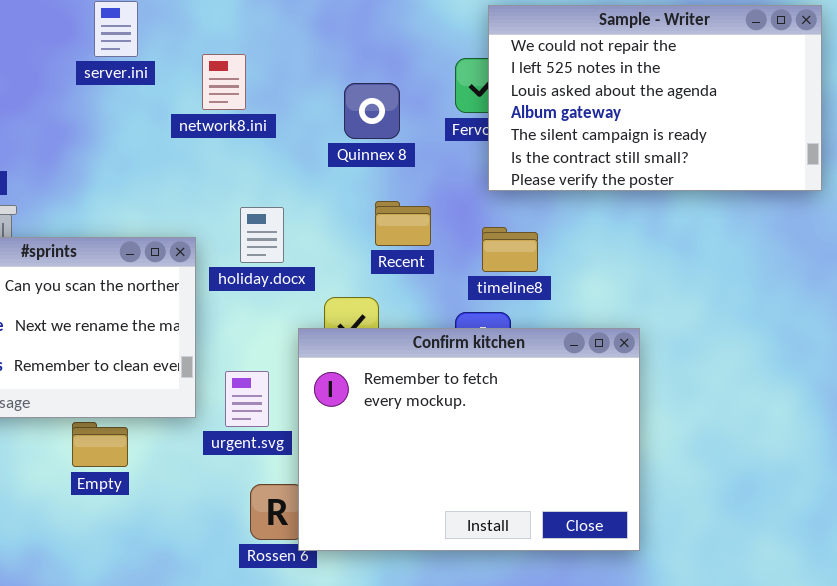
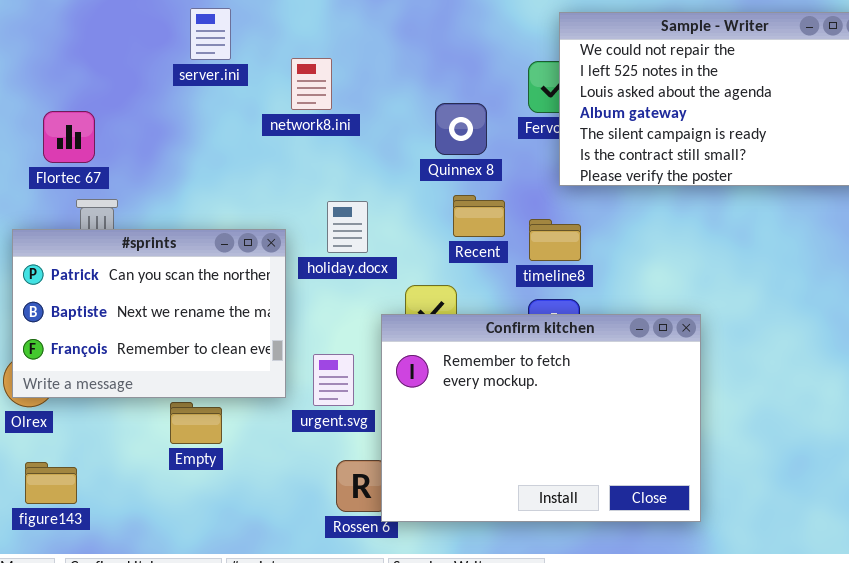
Quinnex 8: [344,83,400,139] -> [435,103,487,155], moved
timeline8: [482,227,538,272] -> [529,219,581,261], moved

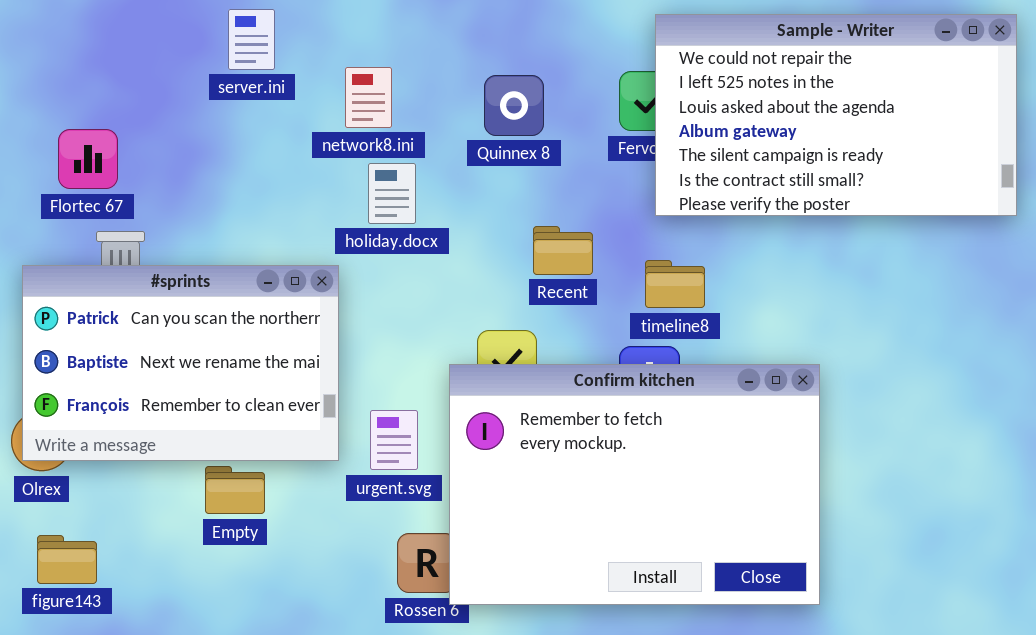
Quinnex 8: [435,103,487,155] -> [484,75,544,136], moved
holiday.docx: [327,201,368,253] -> [368,163,416,224], moved
timeline8: [529,219,581,261] -> [645,260,705,308], moved

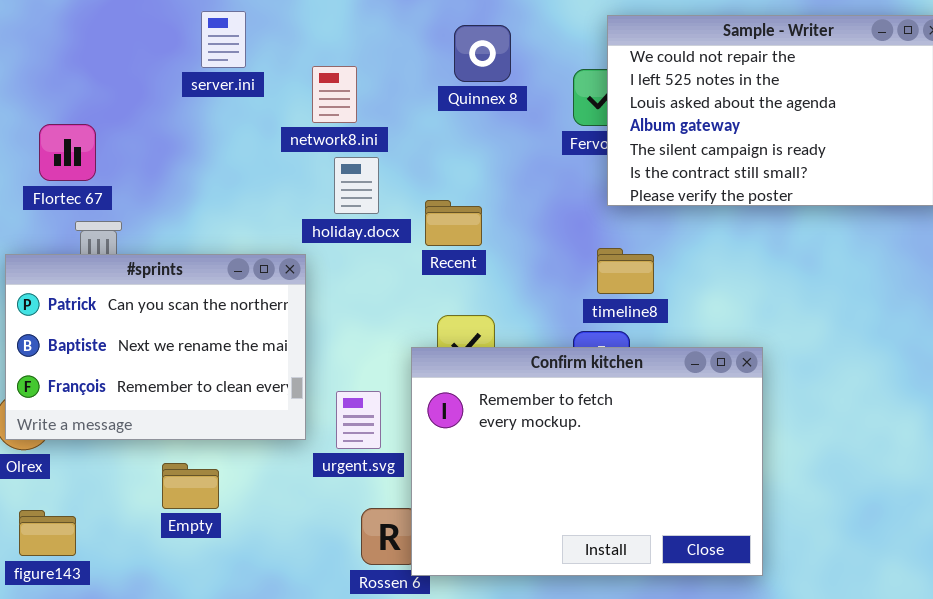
Quinnex 8: [484,75,544,136] -> [454,25,511,82], moved
Recent: [533,226,593,275] -> [425,200,482,246], moved
Empty: [205,466,265,514] -> [162,463,219,509], moved

